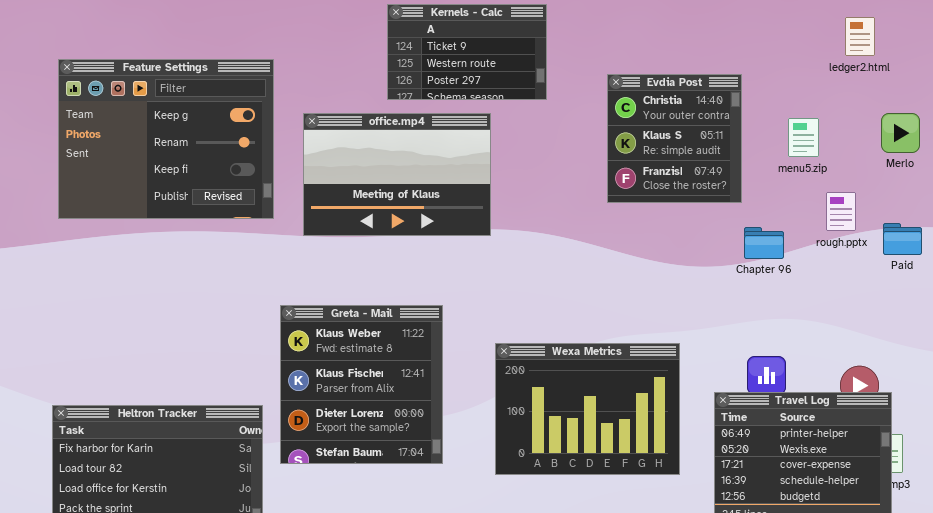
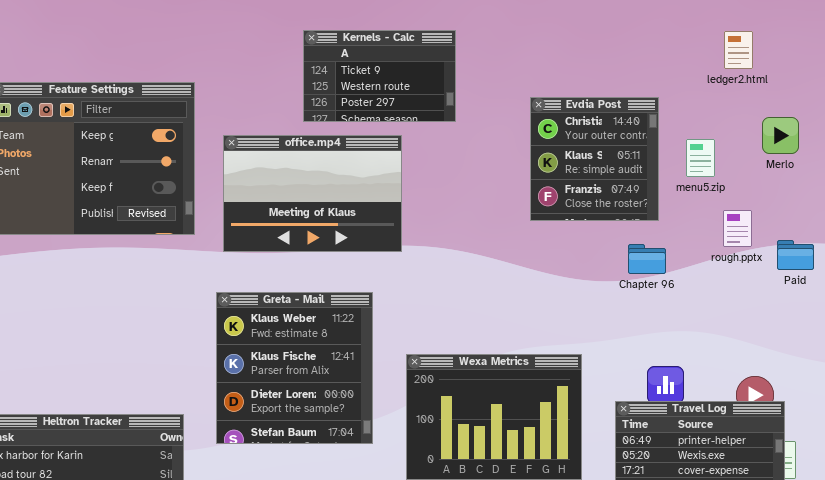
ledger2.html: [845,17,875,56] -> [724,31,753,69], moved
Evdia Post: [607,74,742,203] -> [530,97,659,221], moved
Merlo: [881,113,920,153] -> [762,117,799,154], moved
Chapter 96: [744,227,784,259] -> [628,244,666,274], moved
Greta - Mail: [280,305,443,464] -> [216,292,373,444], moved

